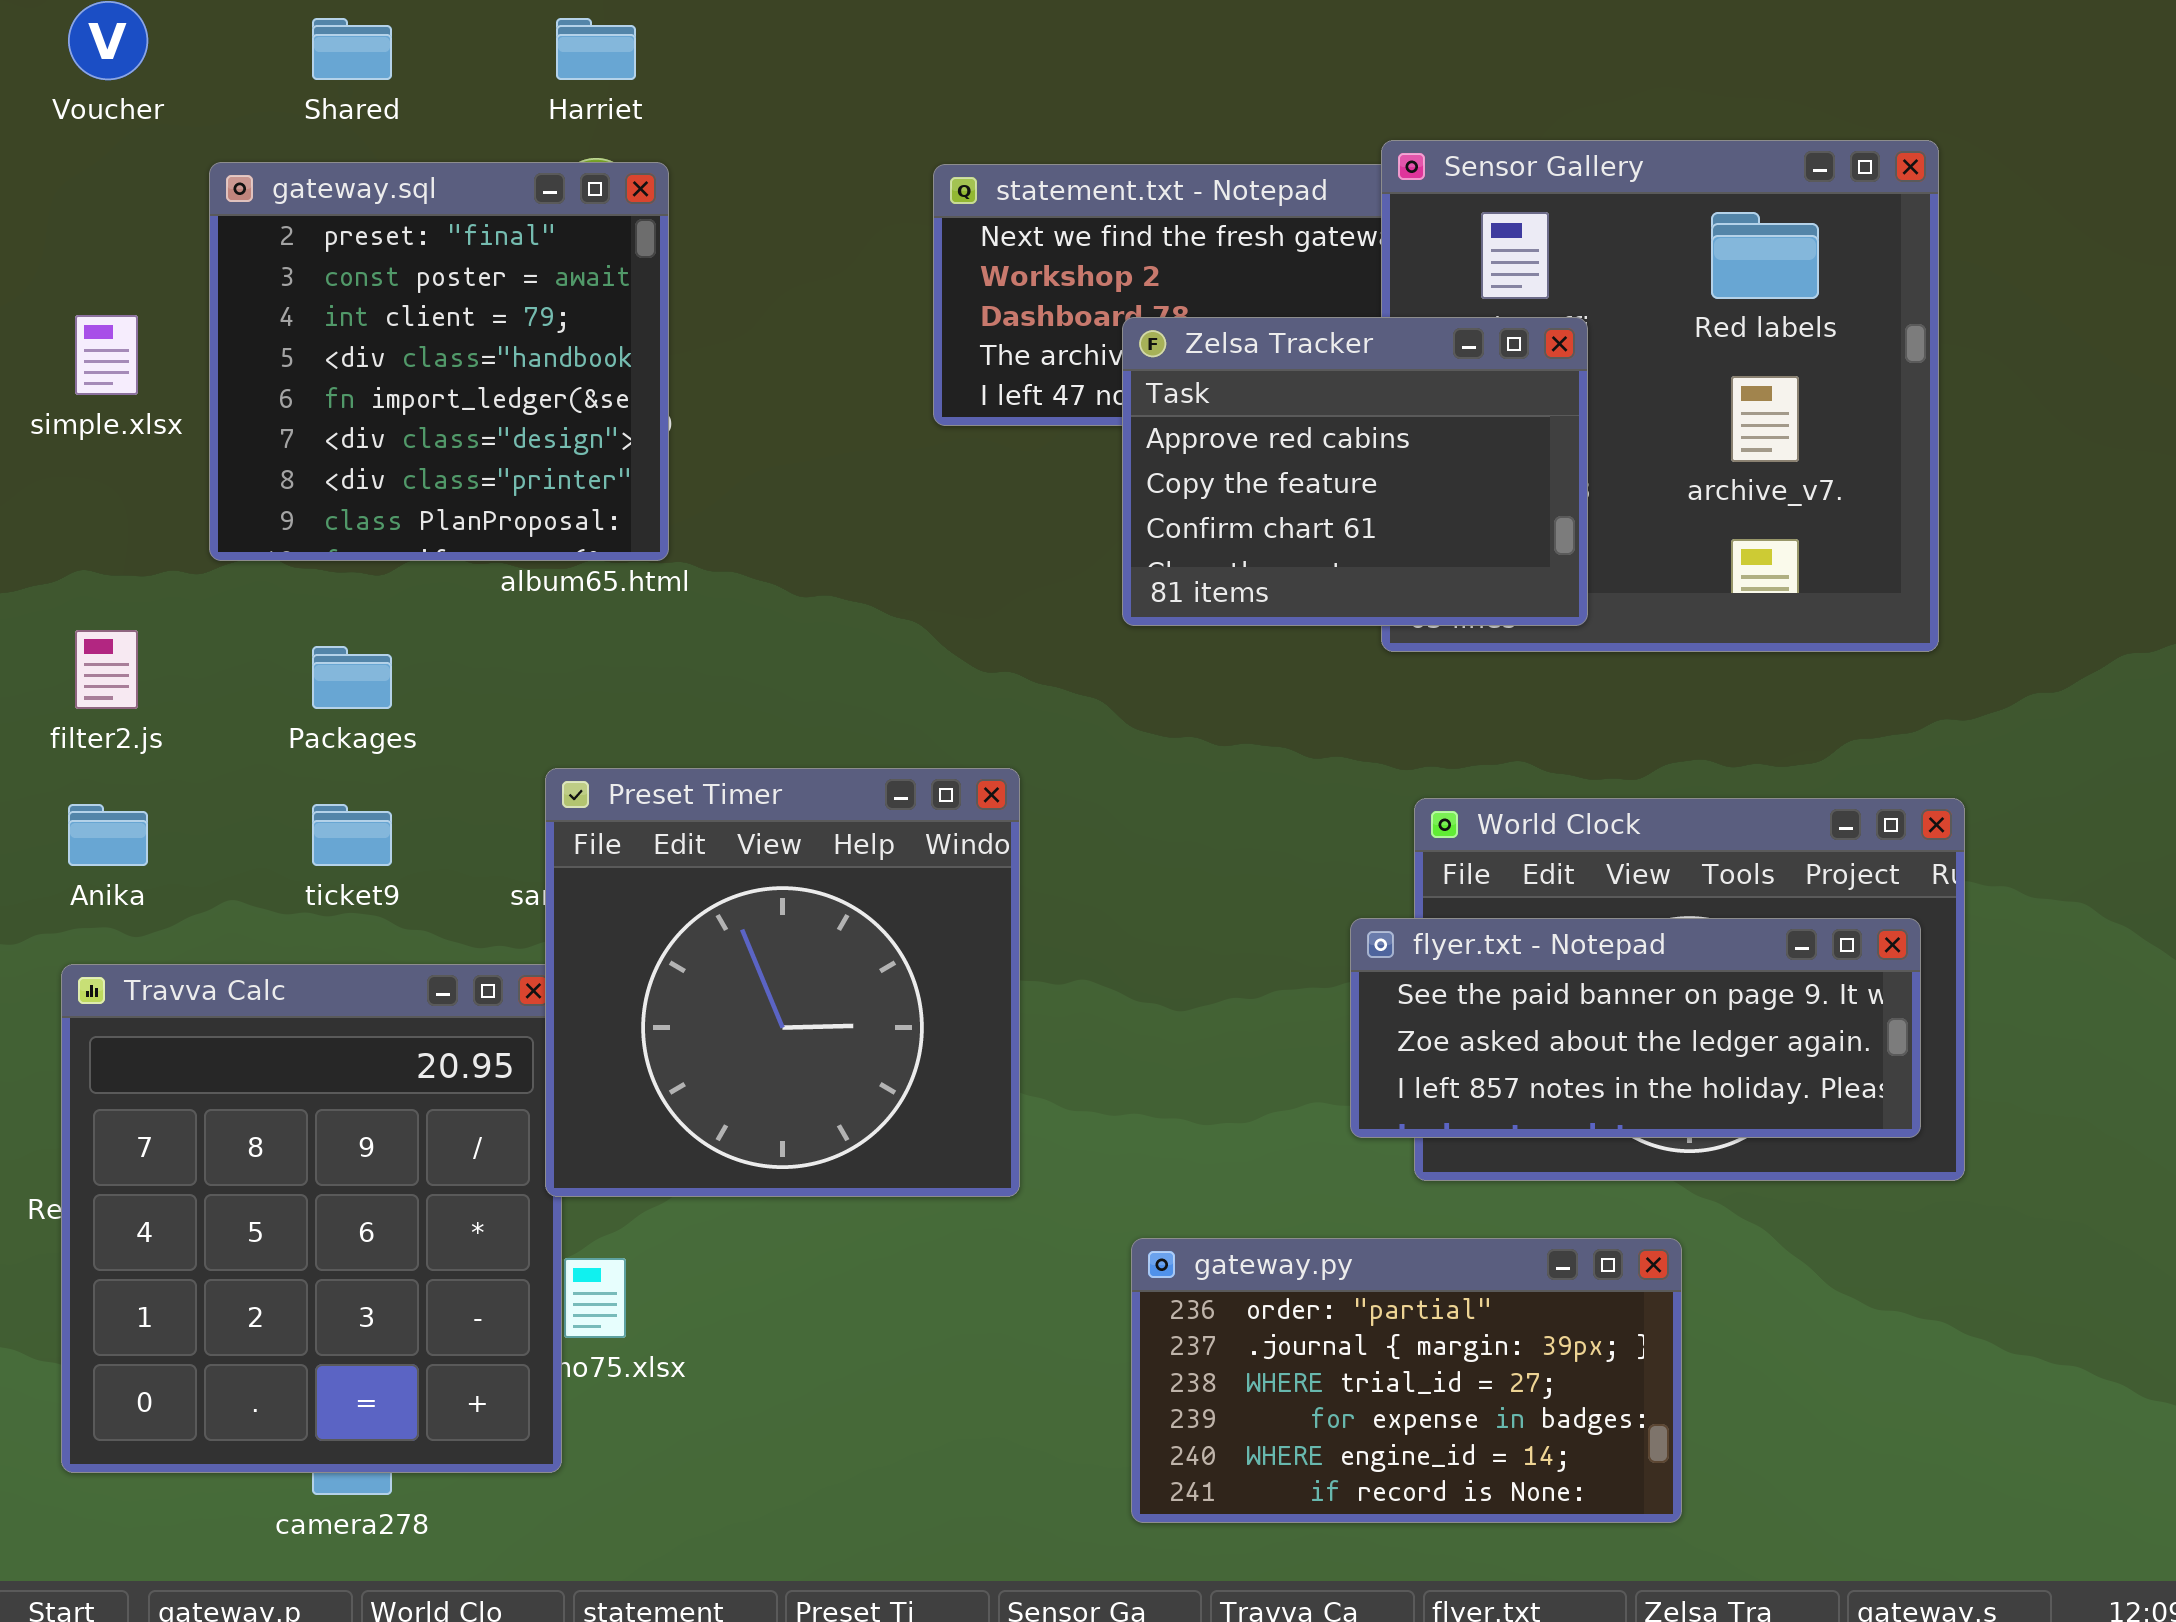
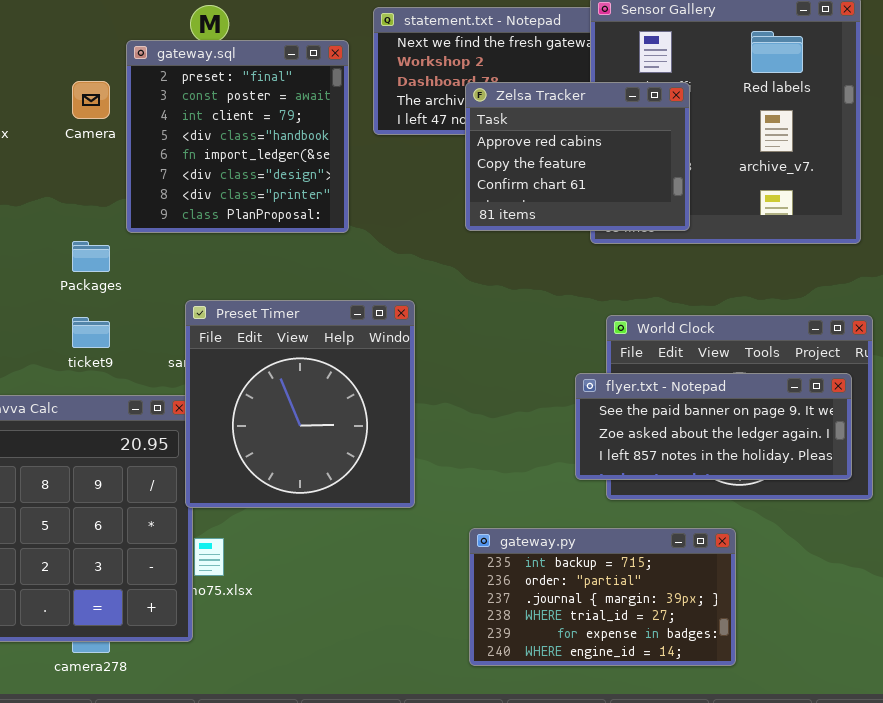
gateway.sql: [209,162,669,561] -> [126,40,349,233], moved
gateway.py: [1131,1238,1682,1523] -> [469,528,736,666], scrolled up 1 row

